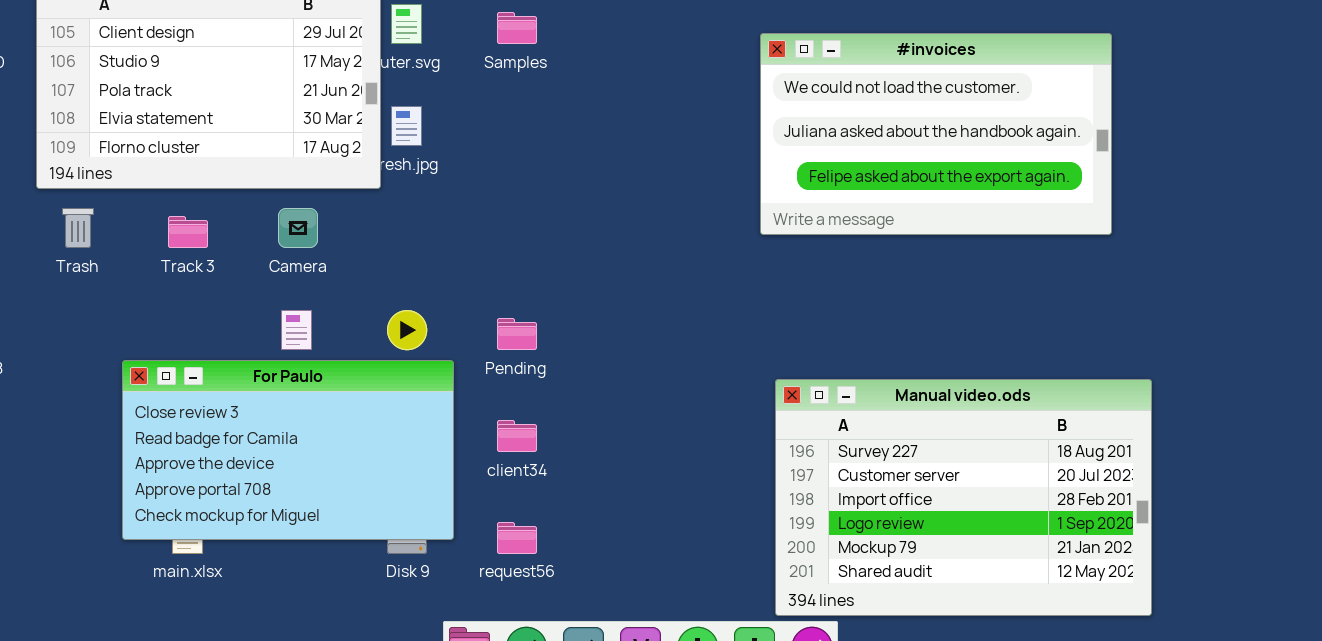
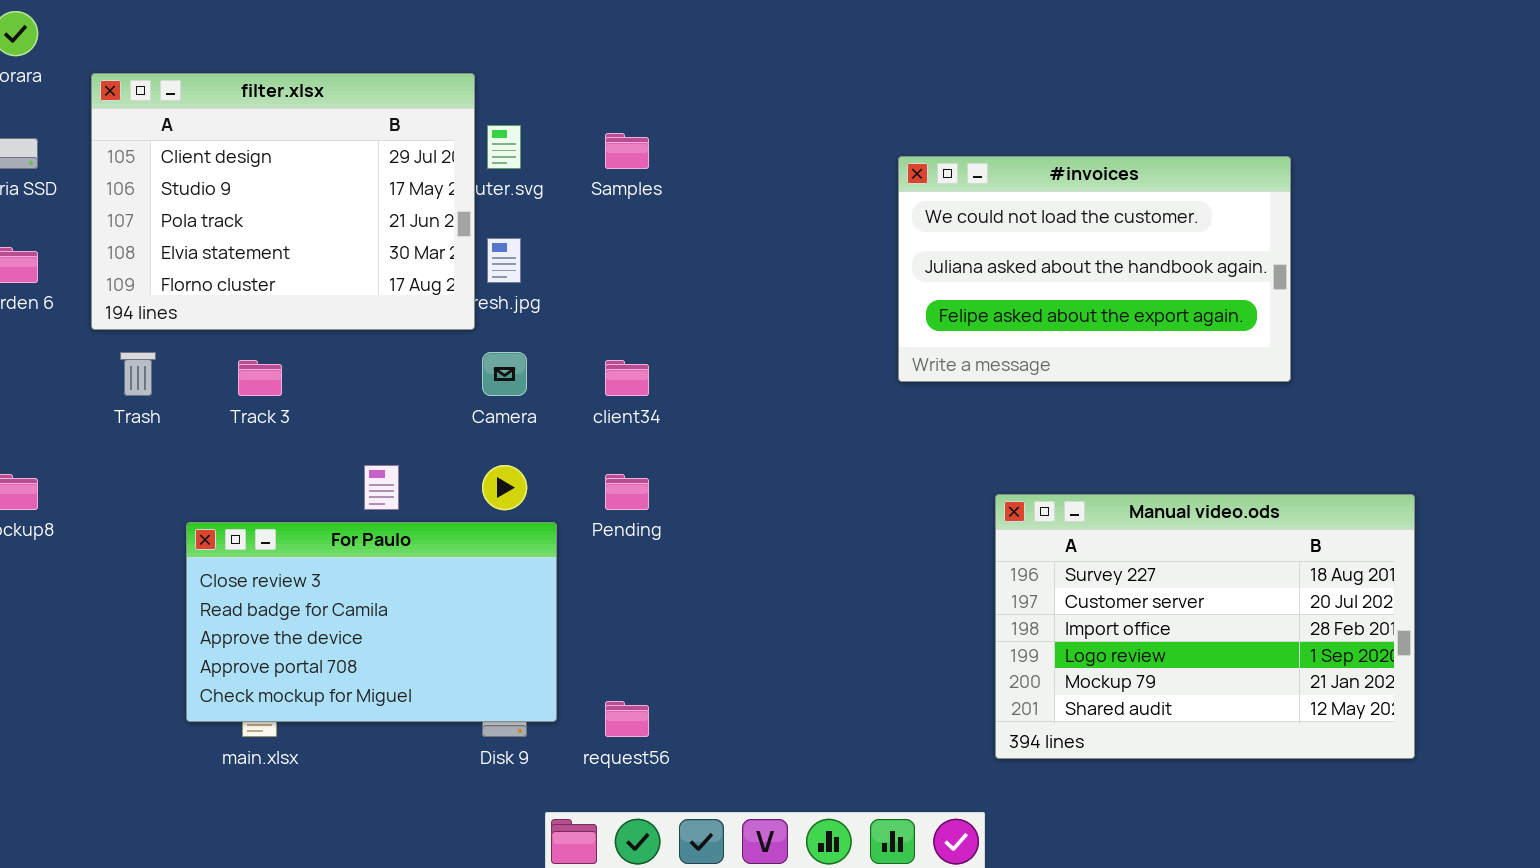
Camera: [278,208,318,248] -> [482,352,527,396], moved
Manual video.ods: [775,379,1152,616] -> [995,494,1415,759], moved
client34: [497,420,537,452] -> [605,360,649,396], moved

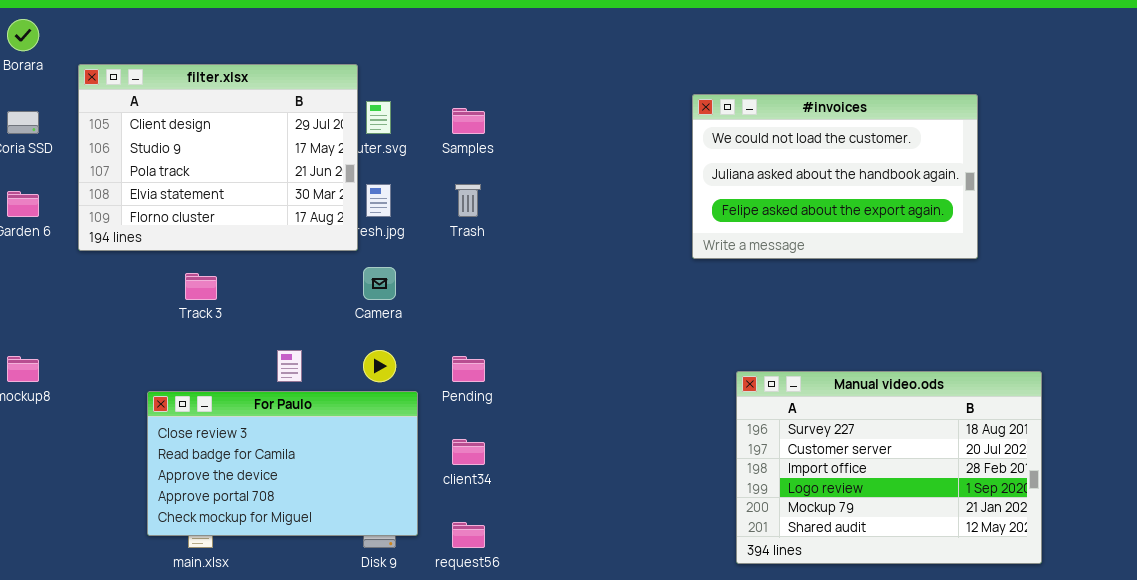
#invoices: [898,156,1291,382] -> [692,94,978,259], moved
Trash: [120,352,156,396] -> [455,184,481,217], moved
client34: [605,360,649,396] -> [452,439,485,465], moved

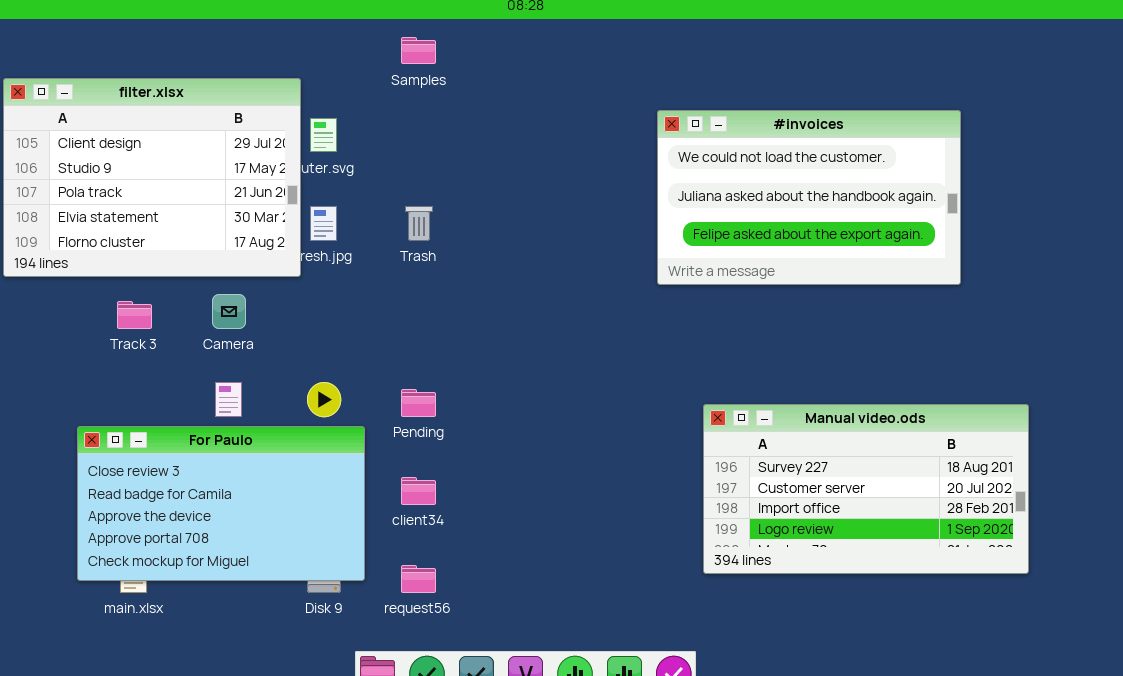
Samples: [452,108,485,134] -> [401,37,436,64], moved
Camera: [363,267,396,300] -> [212,294,246,329], moved
Manual video.ods: [736,371,1042,564] -> [703,404,1029,574], resized

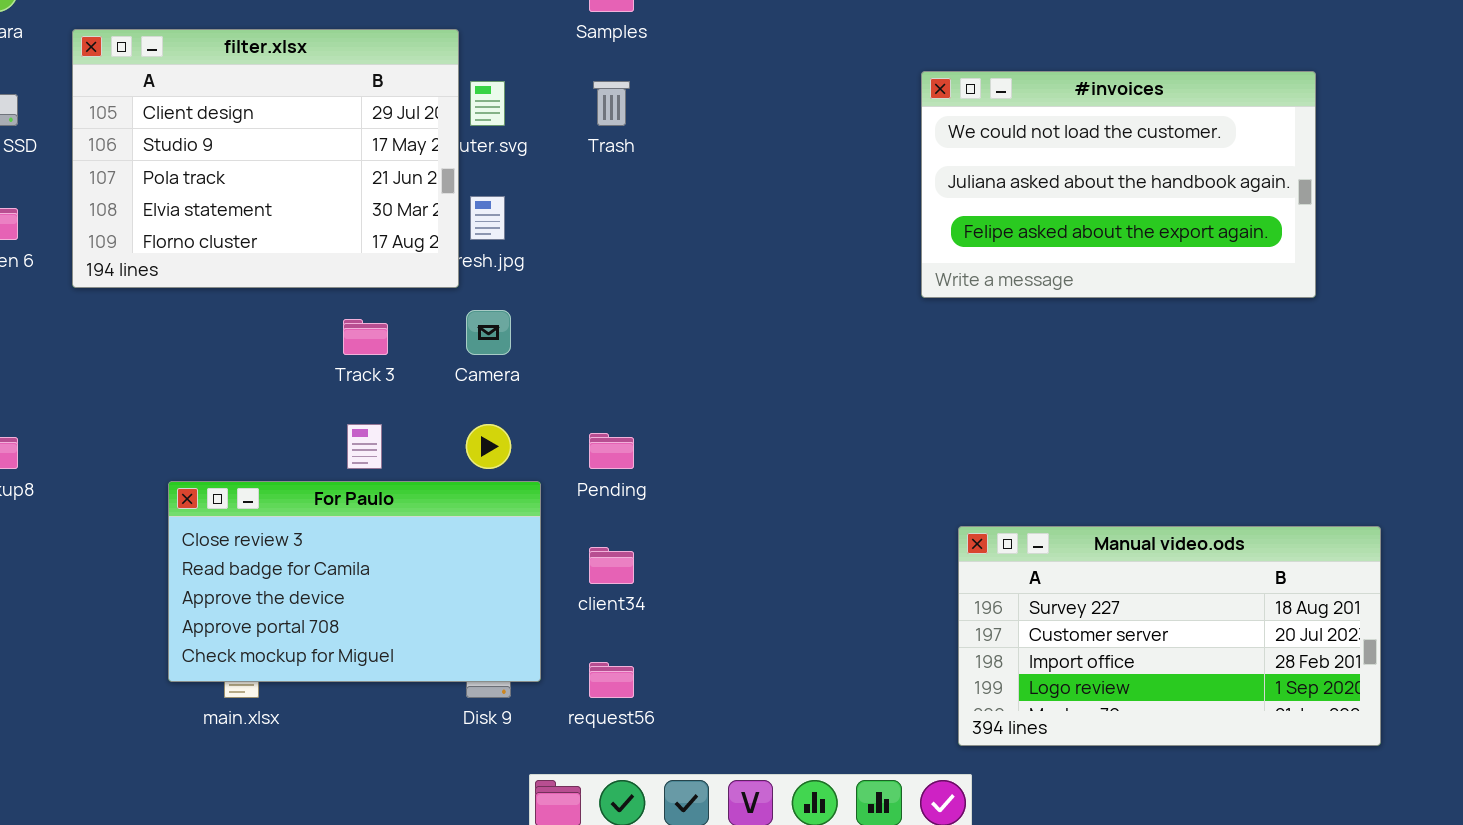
Trash: [405,206,433,241] -> [593,81,630,126], moved
Camera: [212,294,246,329] -> [466,310,511,355], moved
Track 3: [117,301,152,329] -> [343,319,388,355], moved
Manual video.ods: [703,404,1029,574] -> [958,526,1381,746], moved

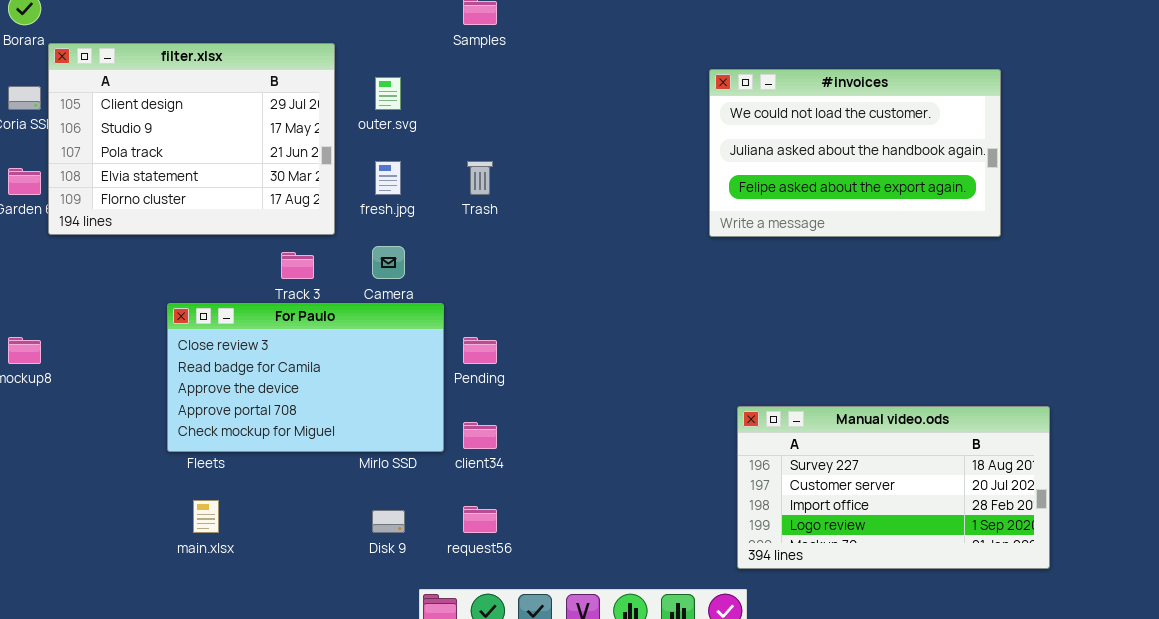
filter.xlsx: [72,29,459,288] -> [48,43,335,235], moved
Trash: [593,81,630,126] -> [467,161,493,195], moved
For Paulo: [168,481,541,682] -> [167,303,444,452], moved

